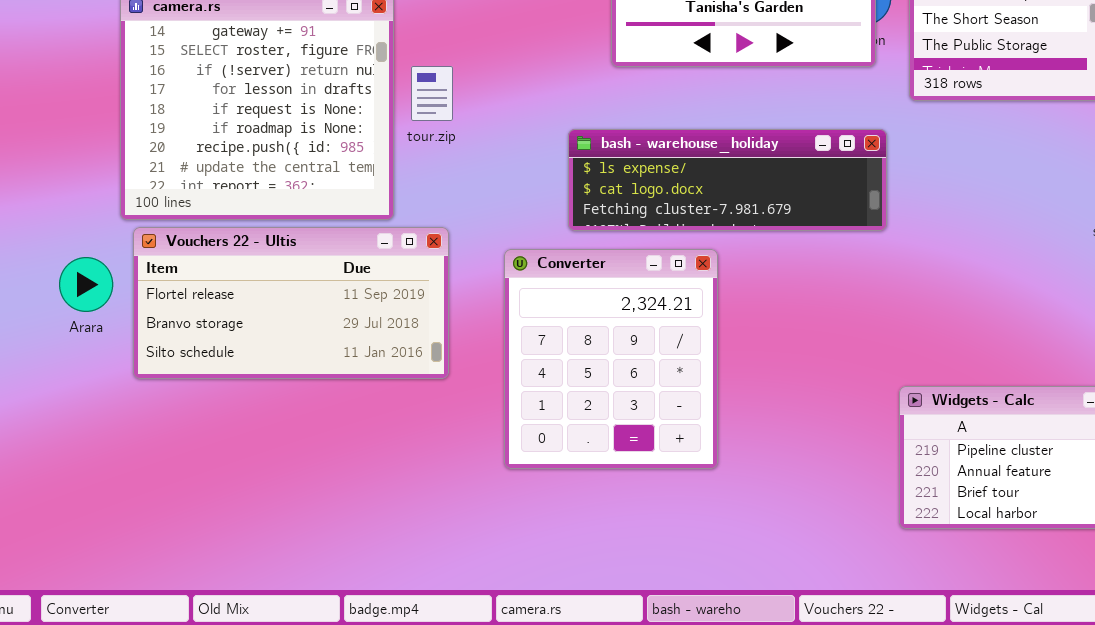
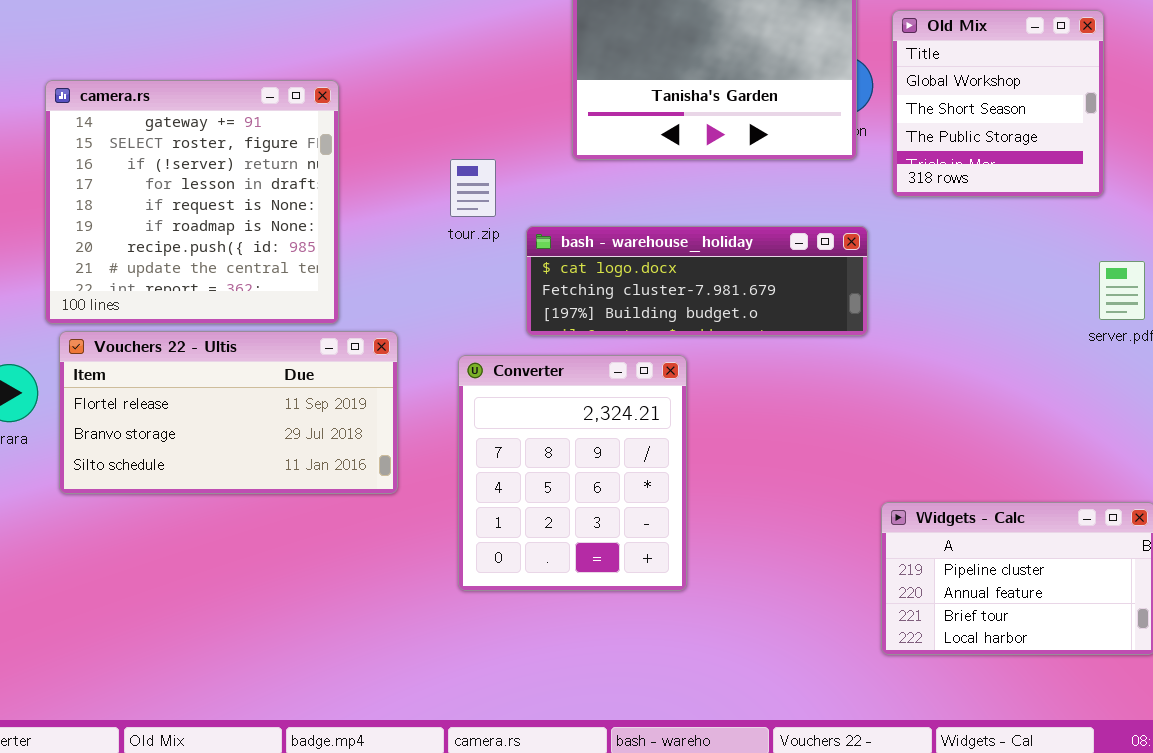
tour.zip: [411,66,453,121] -> [450,159,496,217], moved
bash - warehouse_holiday: [568,129,887,231] -> [526,226,868,336], scrolled down 1 row

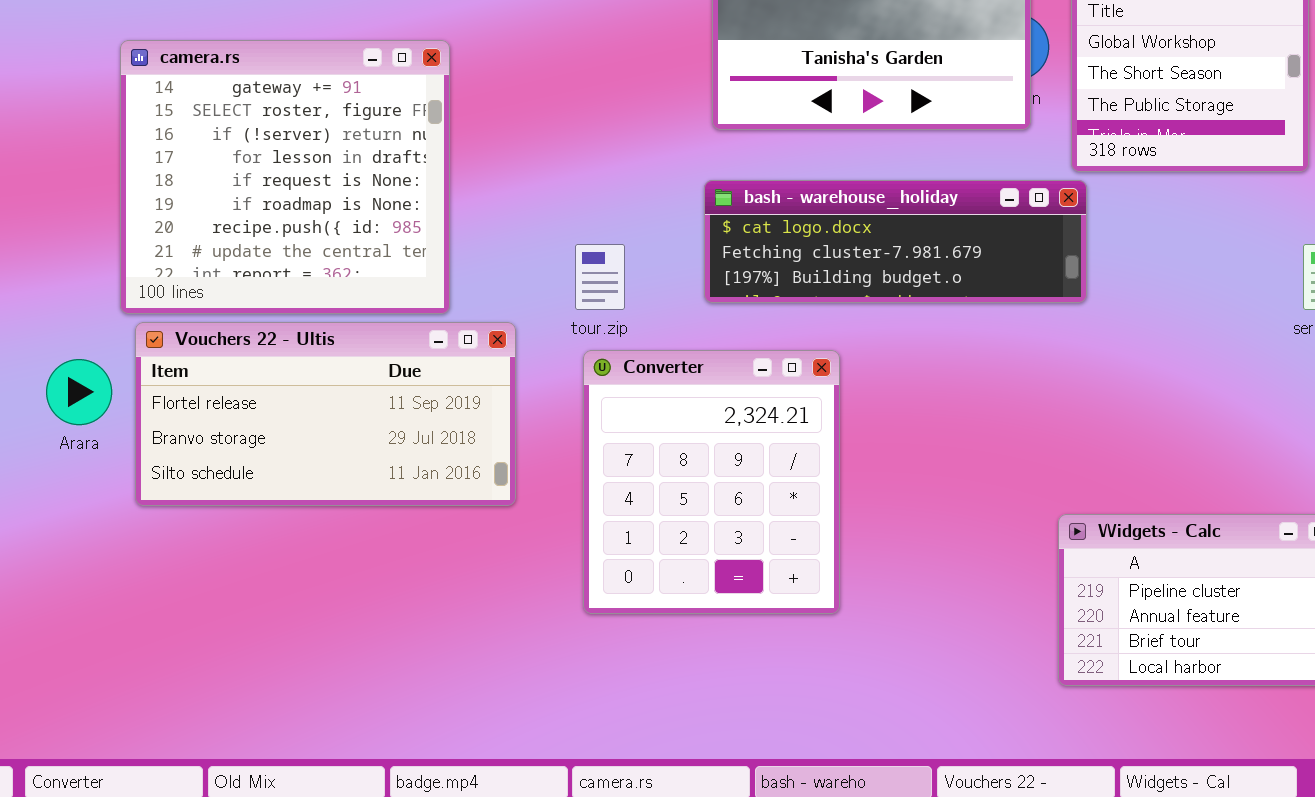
tour.zip: [450,159,496,217] -> [575,244,625,310], moved
bash - warehouse_holiday: [526,226,868,336] -> [704,180,1087,303], moved

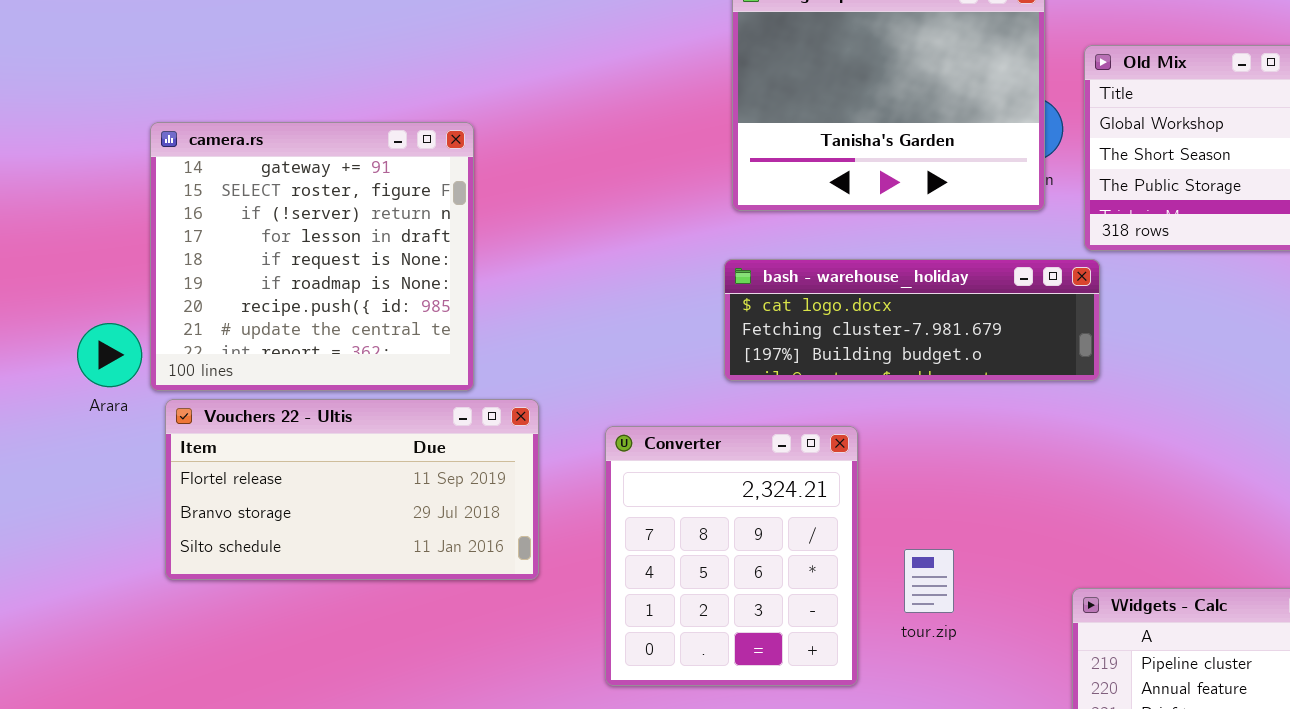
tour.zip: [575,244,625,310] -> [904,549,954,613], moved
Arara: [46,359,112,425] -> [77,323,142,387], moved

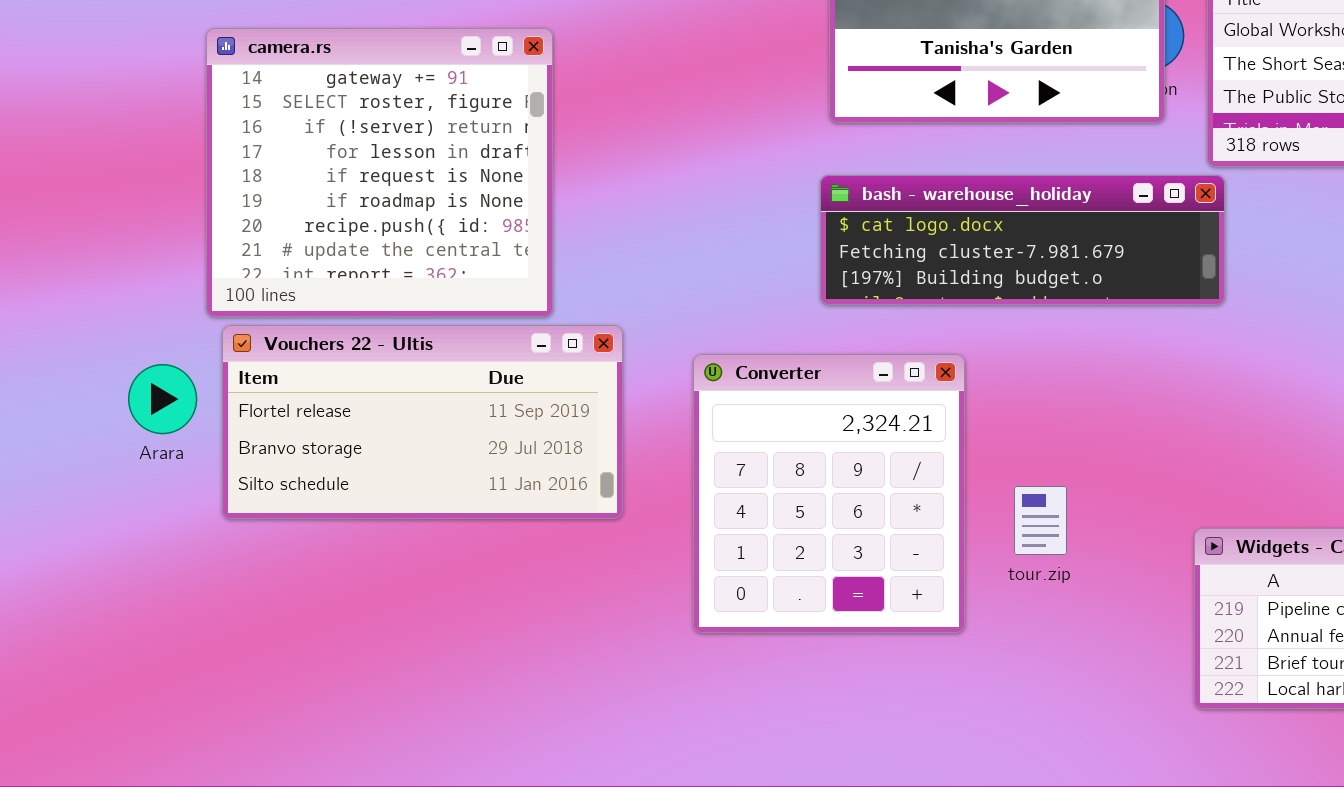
Arara: [77,323,142,387] -> [128,364,197,434], moved

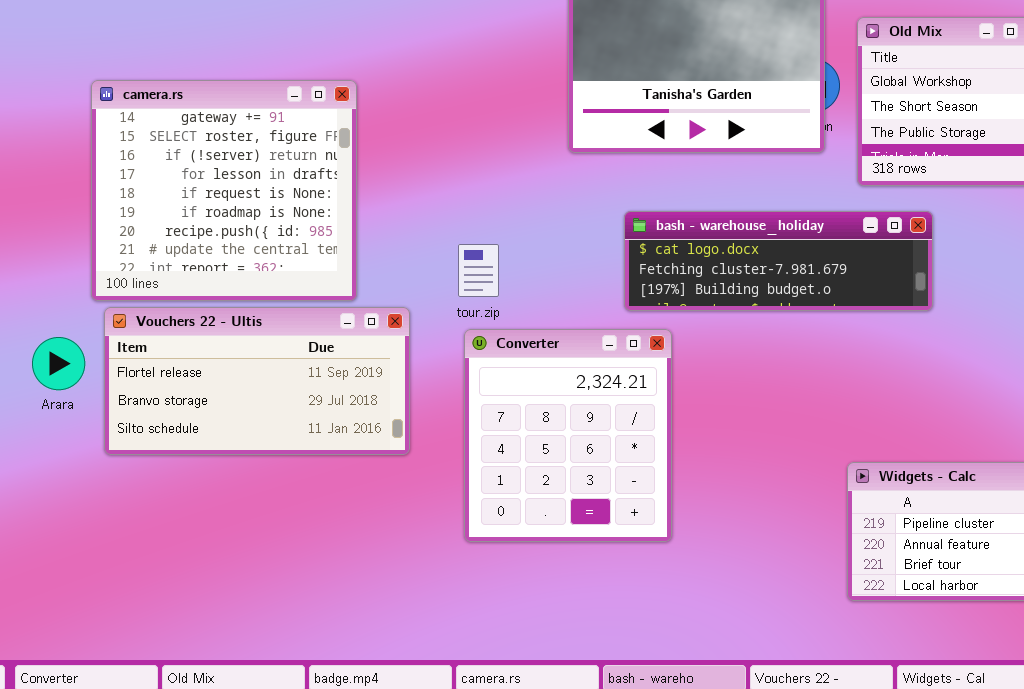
bash - warehouse_holiday: [820,175,1225,305] -> [624,211,933,311], moved
tour.zip: [1014,486,1067,555] -> [458,244,499,297], moved

